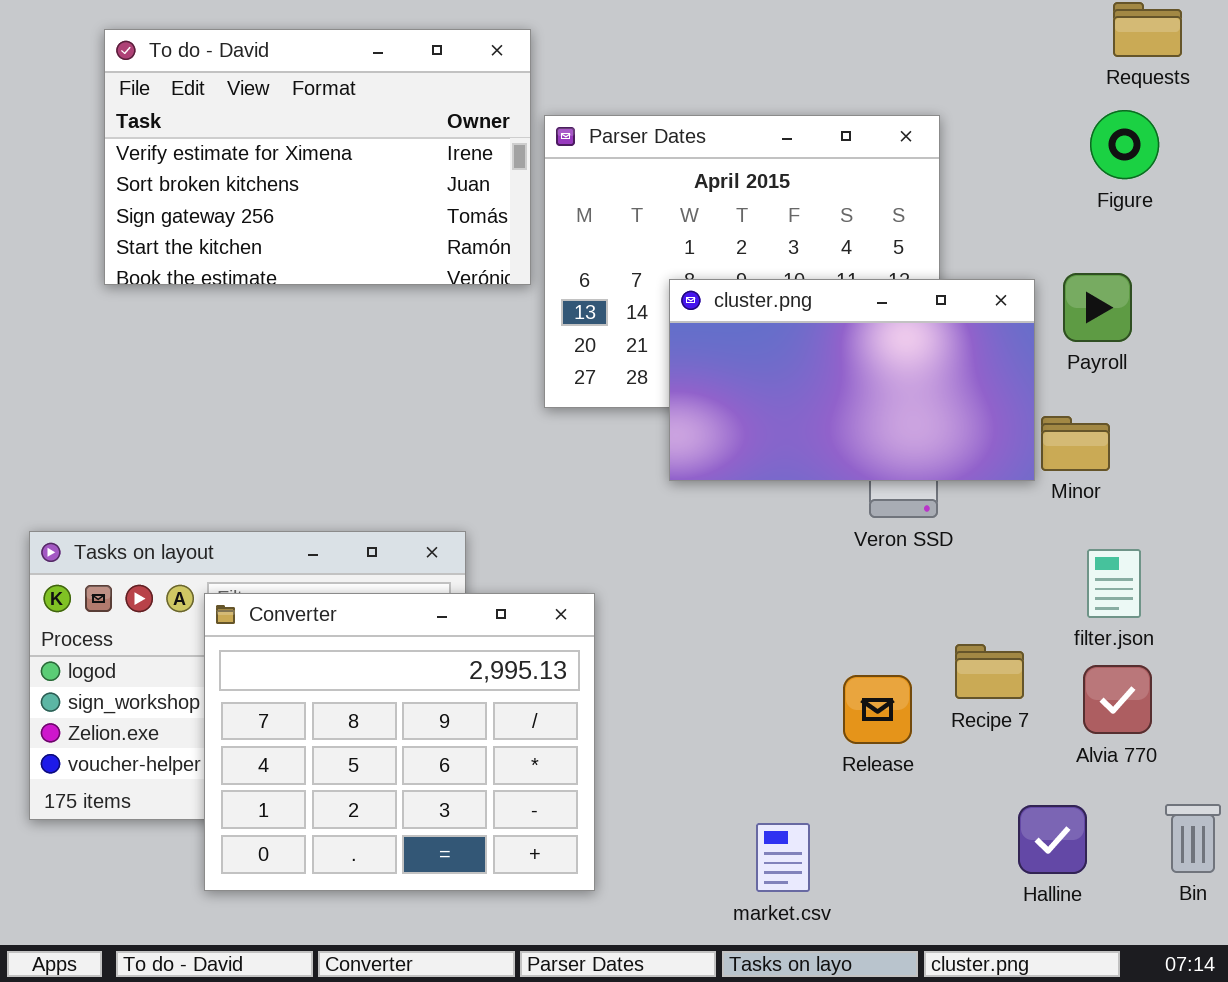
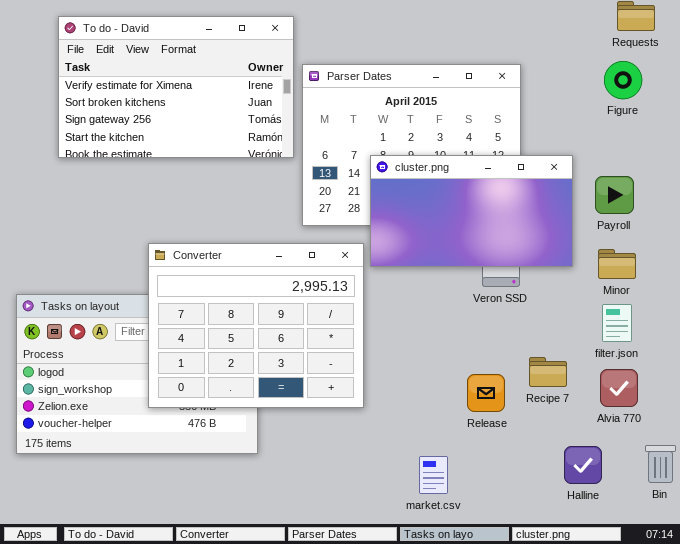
Payroll: [1063,273,1132,342] -> [595,176,634,214], moved
Minor: [1041,416,1110,471] -> [598,249,636,279], moved
Converter: [204,593,595,891] -> [148,243,364,408], moved

